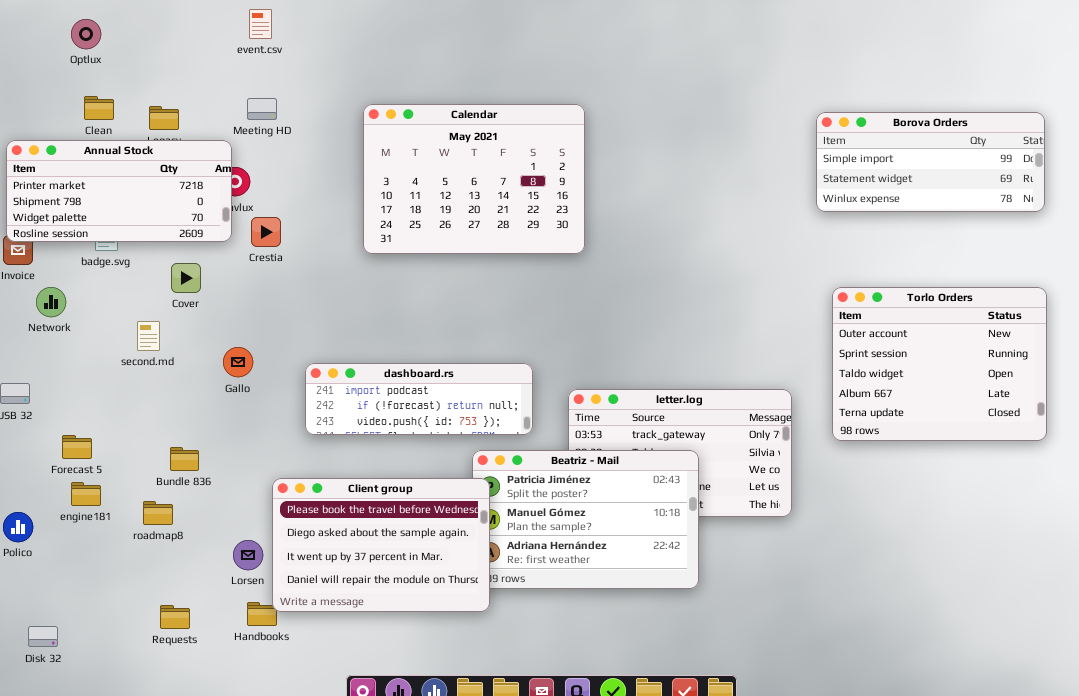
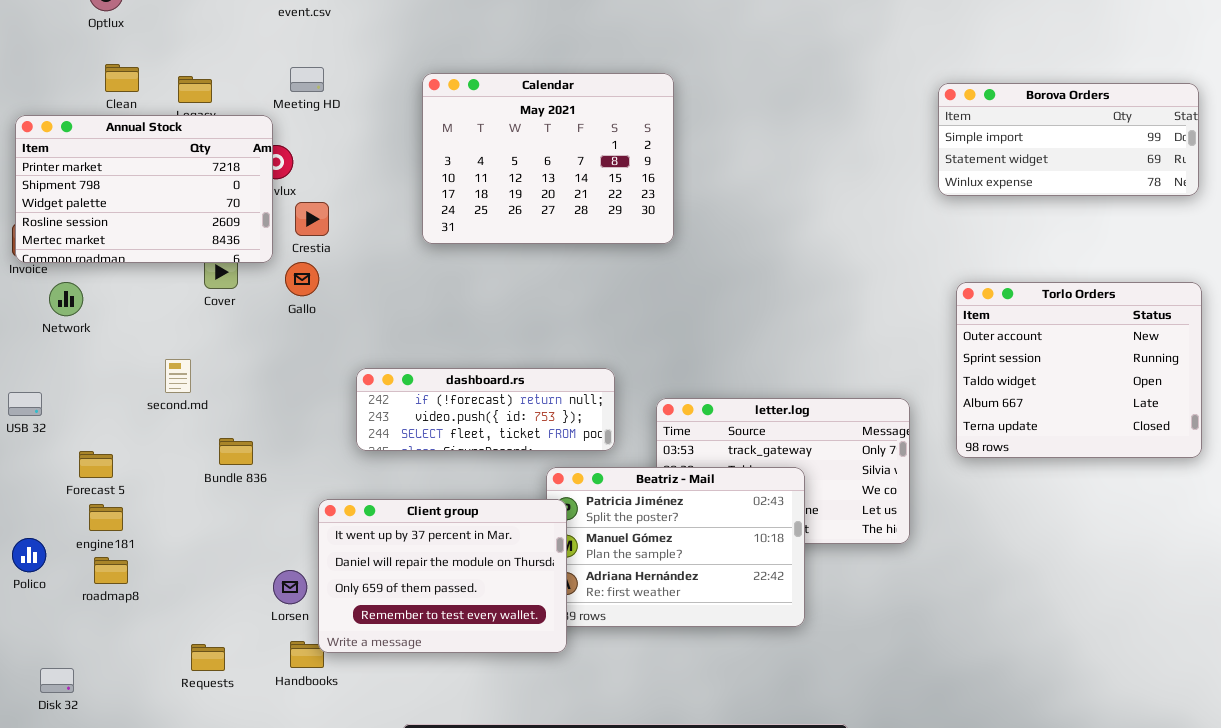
Annual Stock: [6,140,232,242] -> [15,115,273,263], resized
second.md: [137,321,160,351] -> [165,359,191,393], moved
Gallo: [223,347,253,377] -> [285,262,319,296], moved
dashboard.rs: [305,363,533,435] -> [356,368,615,451], scrolled down 1 row
Bundle 836: [170,447,199,471] -> [219,438,253,465], moved
Client group: [272,478,490,612] -> [318,499,567,653], scrolled down 2 rows
roadmap8: [143,501,173,525] -> [94,557,128,584], moved

